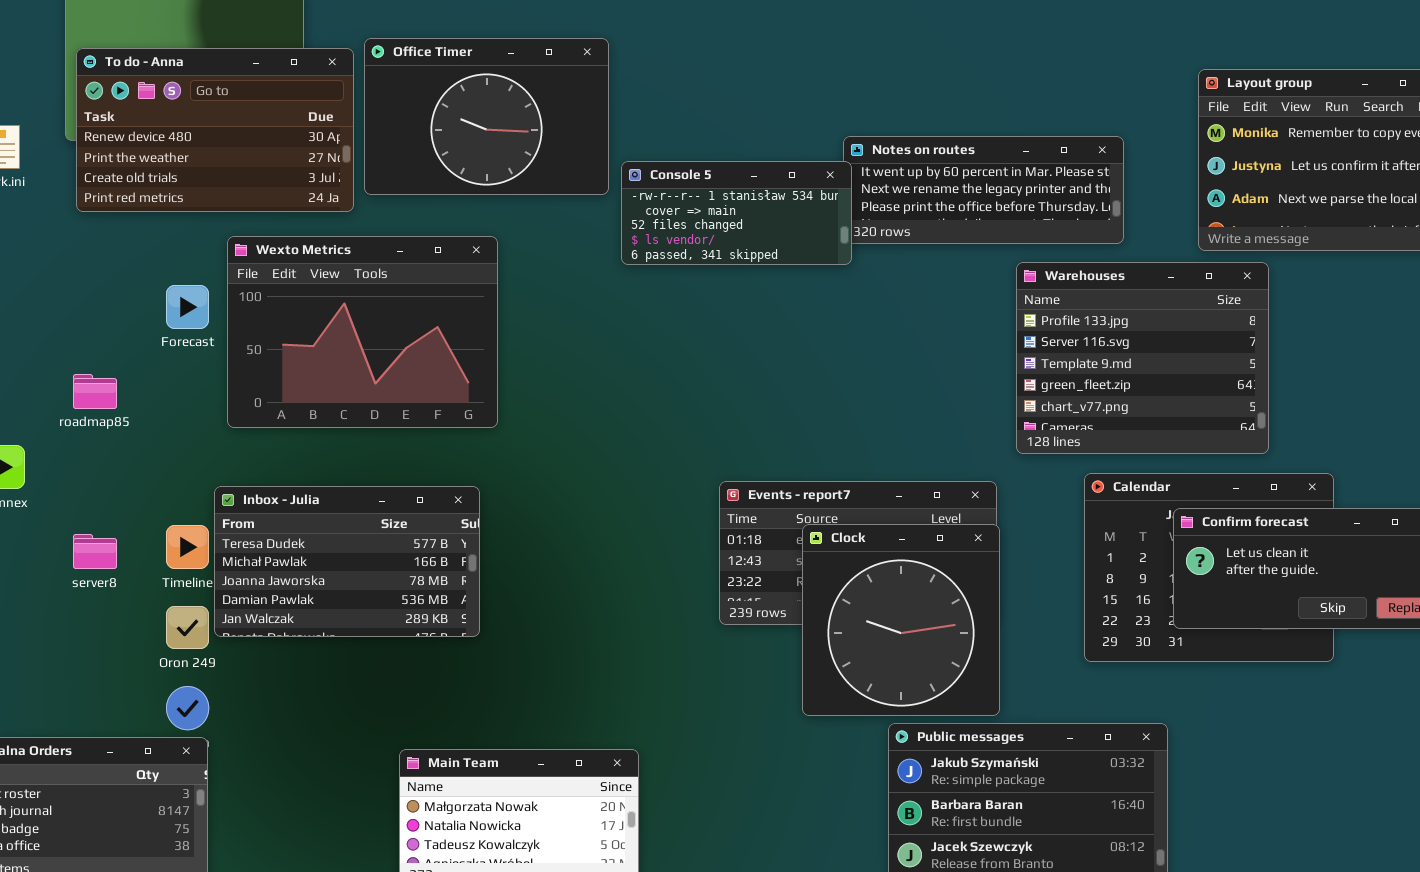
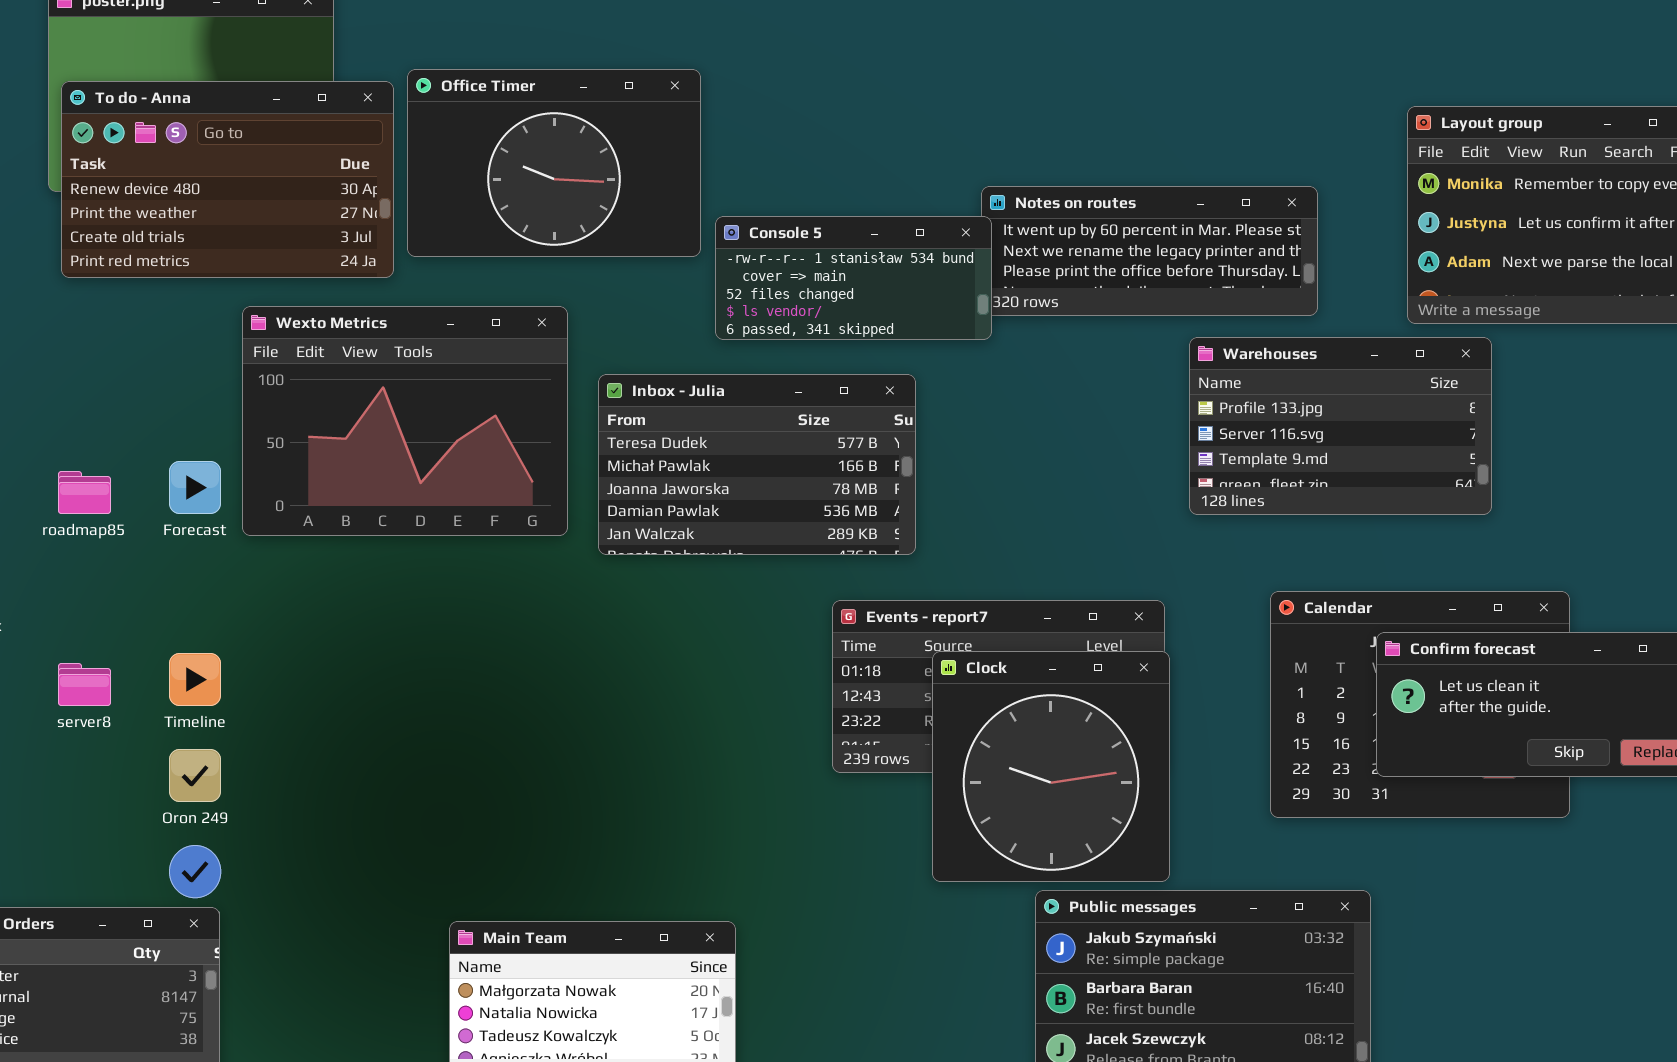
Warehouses: [1016,262,1269,454] -> [1189,337,1492,515], resized
Forecast: [166,285,209,329] -> [169,461,221,514], moved
Inbox - Julia: [214,486,480,637] -> [598,374,916,555], moved

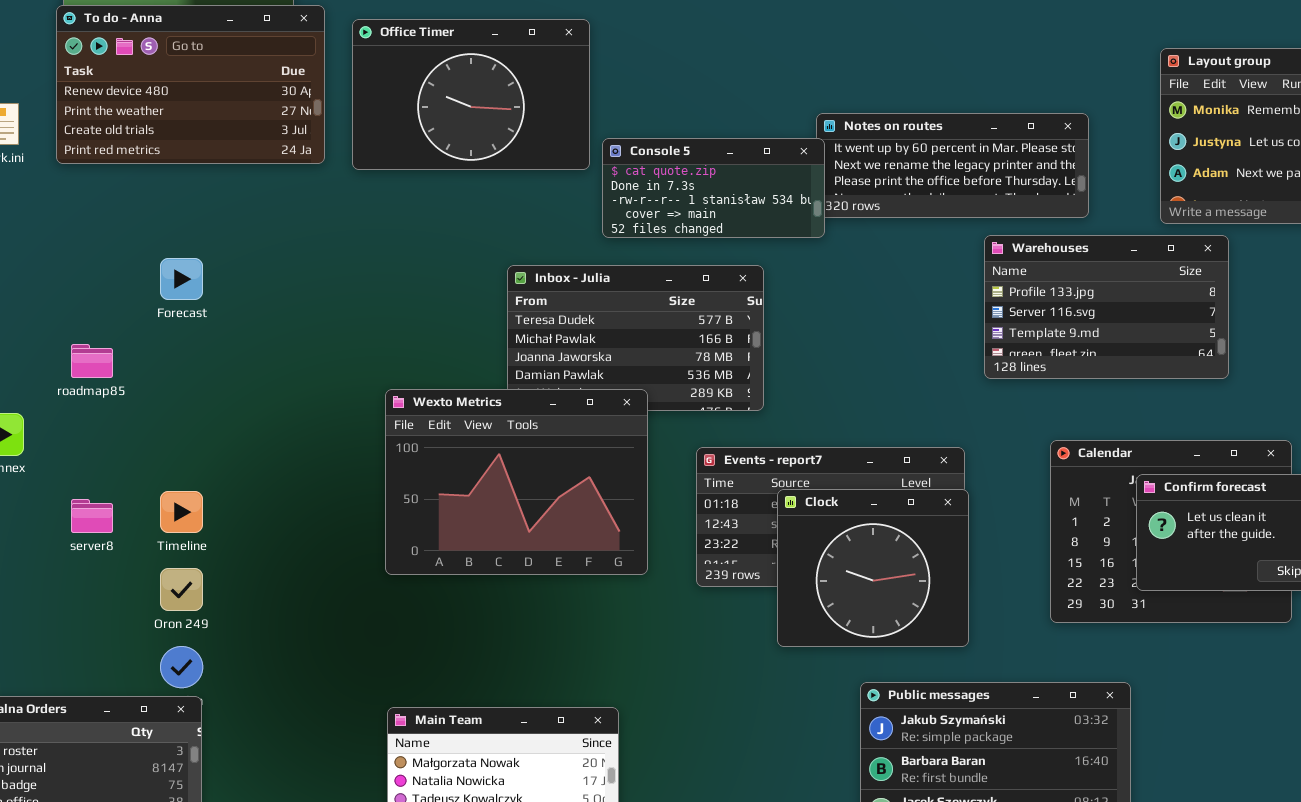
To do - Anna: [61,81,394,278] -> [56,5,325,164], moved
Console 5: [715,216,992,340] -> [602,138,825,238], scrolled up 2 rows
Wexto Metrics: [242,306,568,536] -> [385,389,648,575], moved
Forecast: [169,461,221,514] -> [160,258,203,300], moved
Clock: [932,651,1170,882] -> [777,489,969,647], resized

